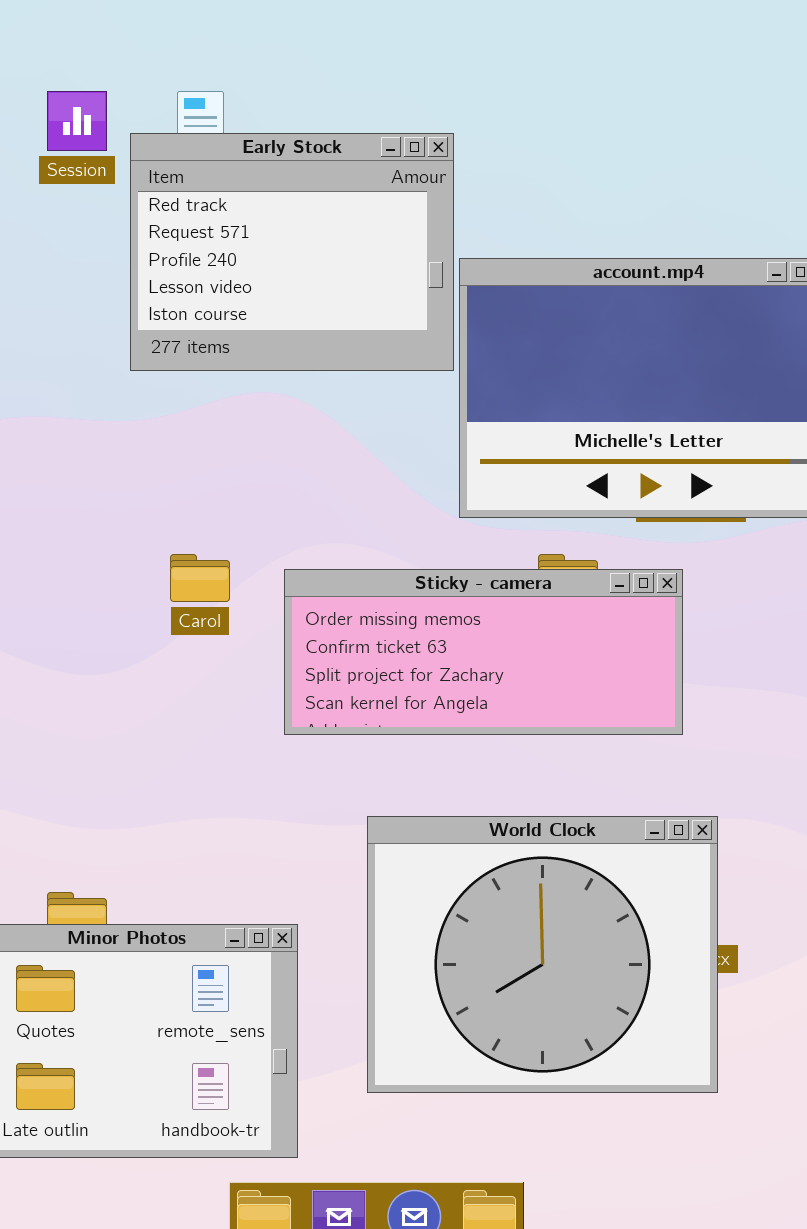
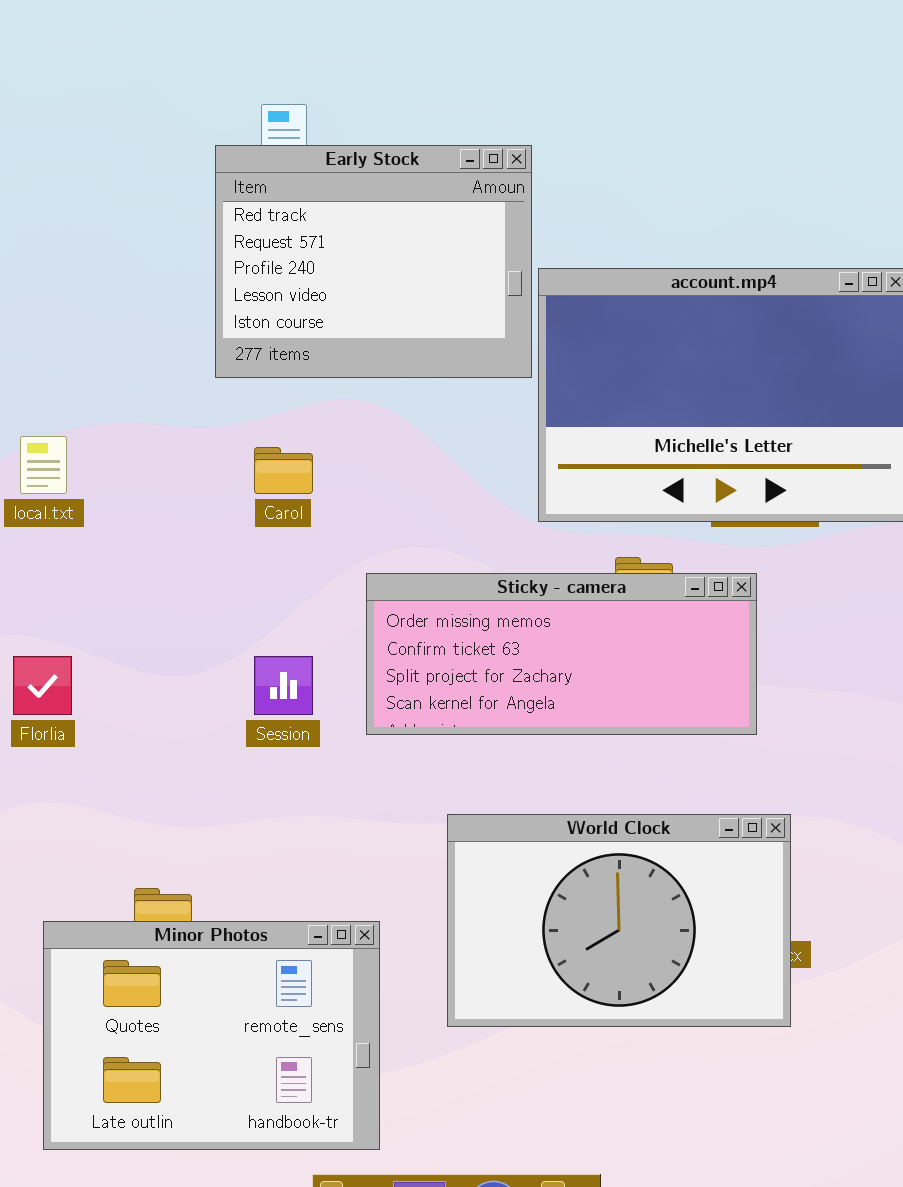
Session: [47,91,107,151] -> [254,656,313,715], moved
Carol: [170,554,230,602] -> [254,447,313,494], moved
World Clock: [367,816,718,1093] -> [447,814,791,1027], resized

